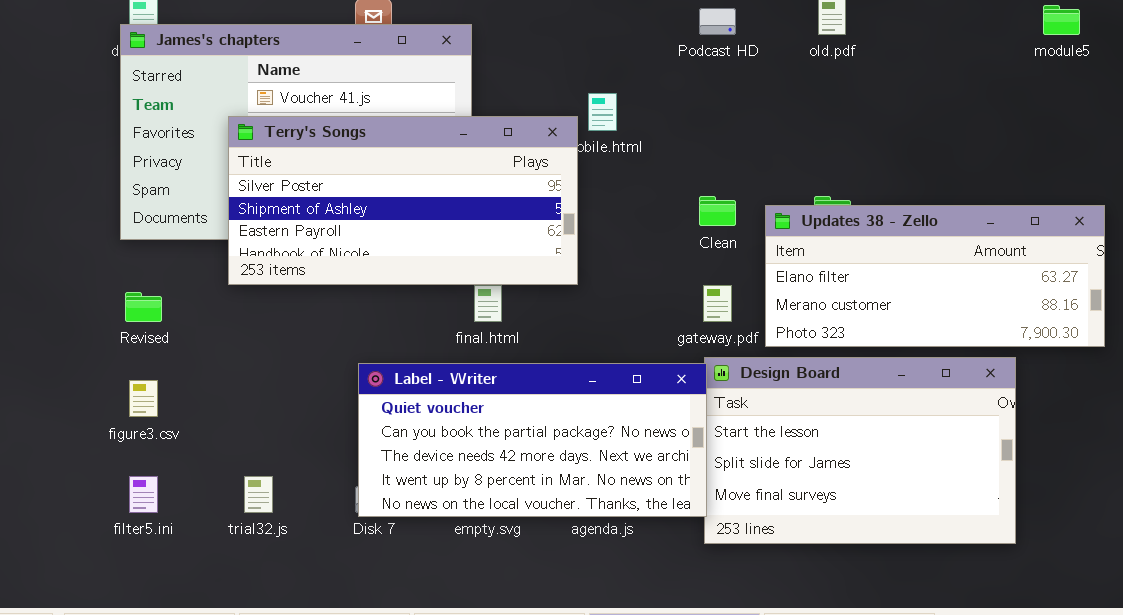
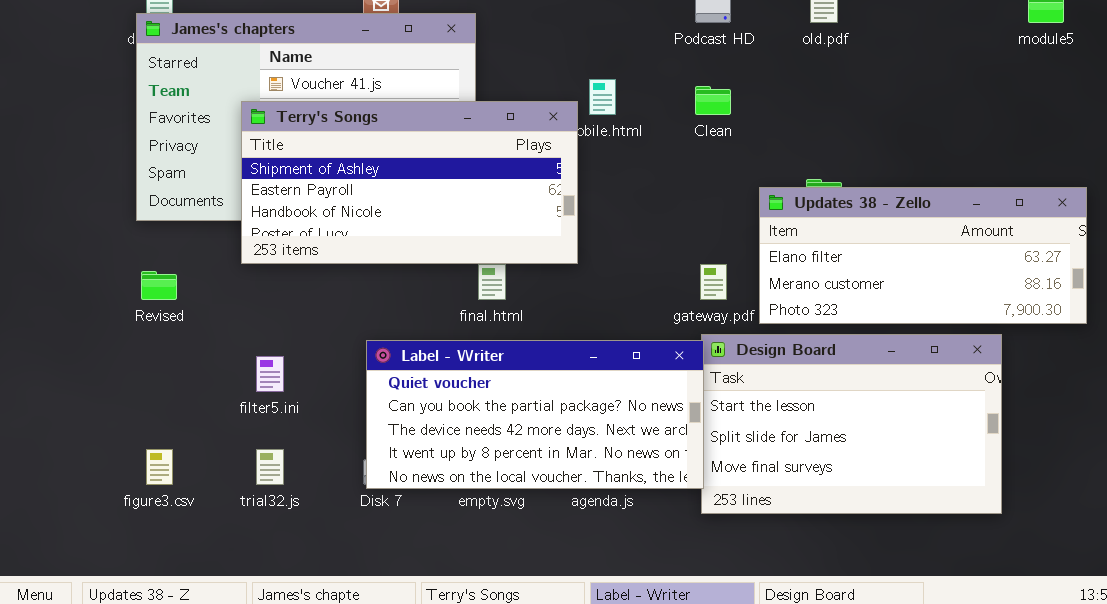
Terry's Songs: [228,116,578,285] -> [241,101,578,264], scrolled down 1 row
Clean: [699,196,736,226] -> [695,86,731,115], moved
figure3.csv: [129,380,158,417] -> [146,449,173,485], moved
filter5.ini: [129,476,158,513] -> [256,356,284,392], moved

